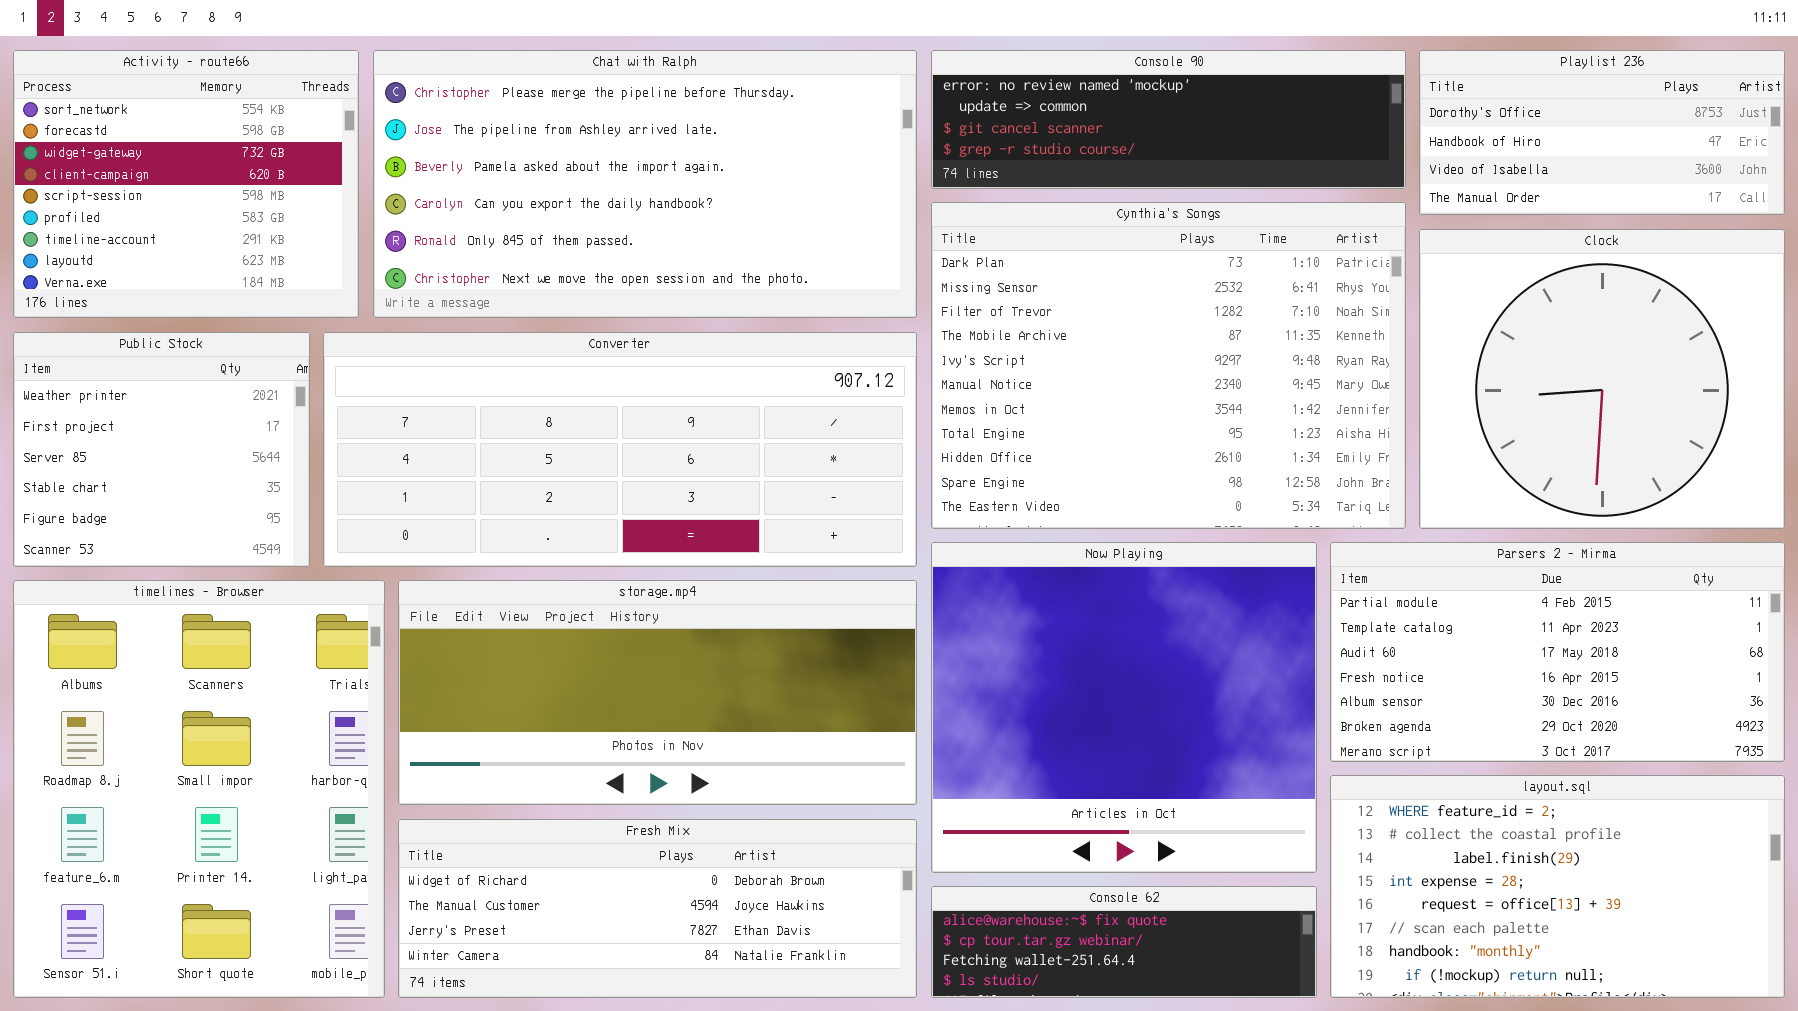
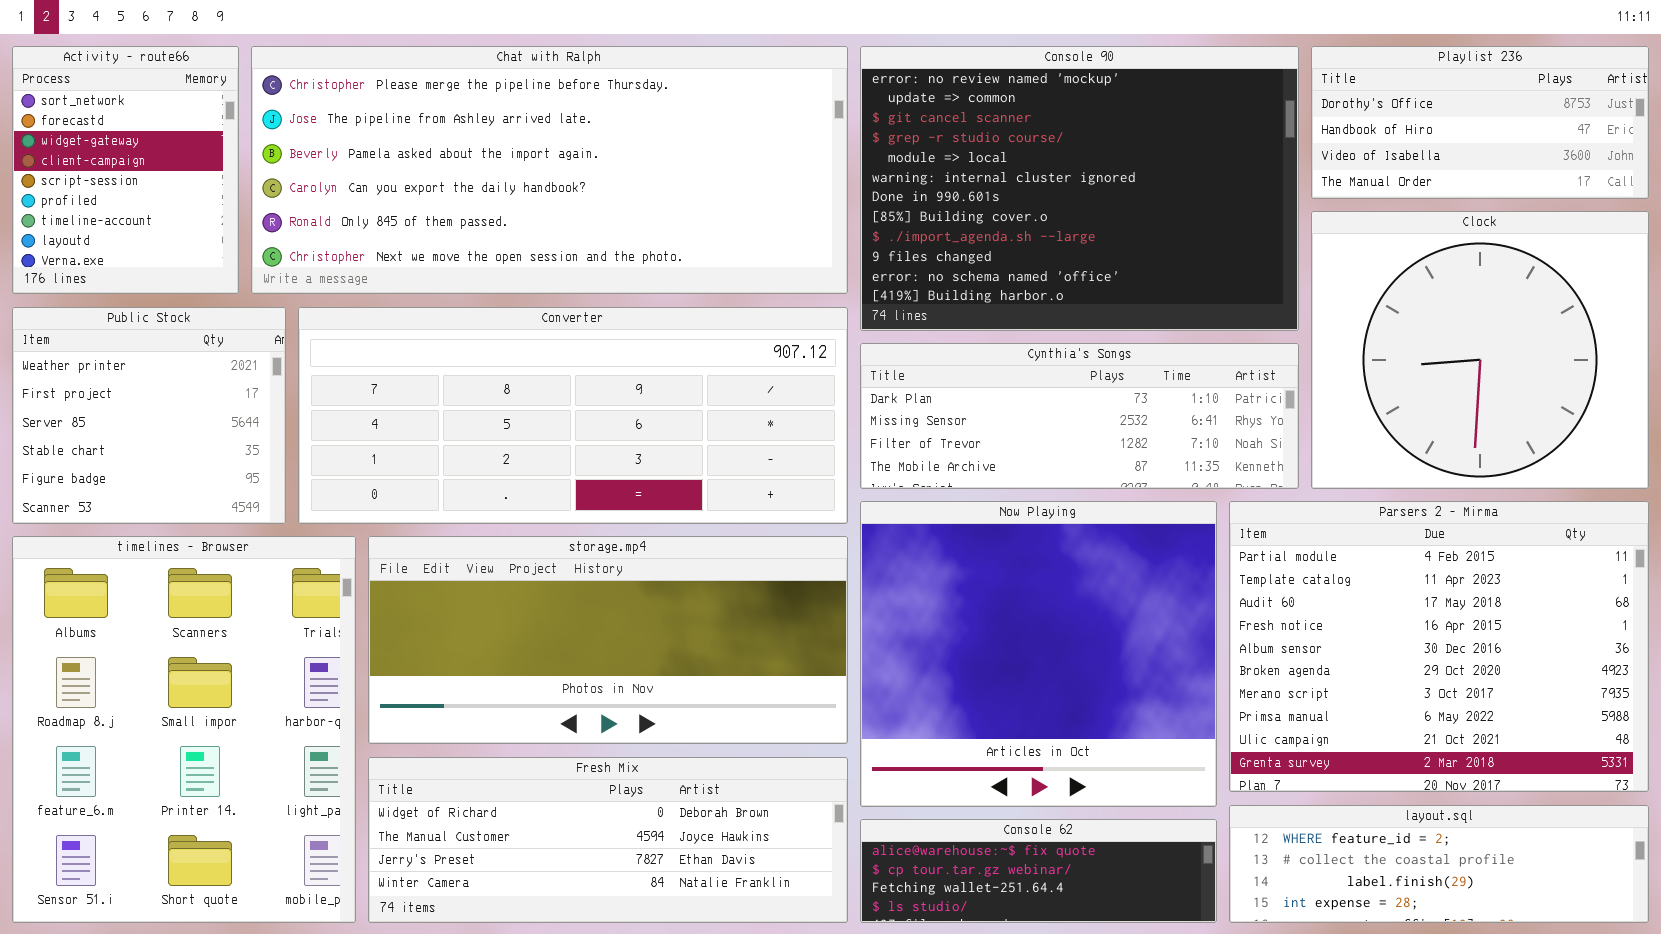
Activity - route66: [13,50,359,318] -> [12,46,239,294], resized
Chat with Ralph: [373,50,917,318] -> [251,46,848,294], resized
Console 90: [931,50,1406,189] -> [860,46,1299,331], resized
Cynthia's Songs: [931,202,1406,529] -> [860,343,1299,489], resized
Parsers 2 - Mirma: [1330,542,1785,762] -> [1229,501,1649,792], resized
layout.sql: [1330,775,1785,998] -> [1229,805,1649,923], resized

